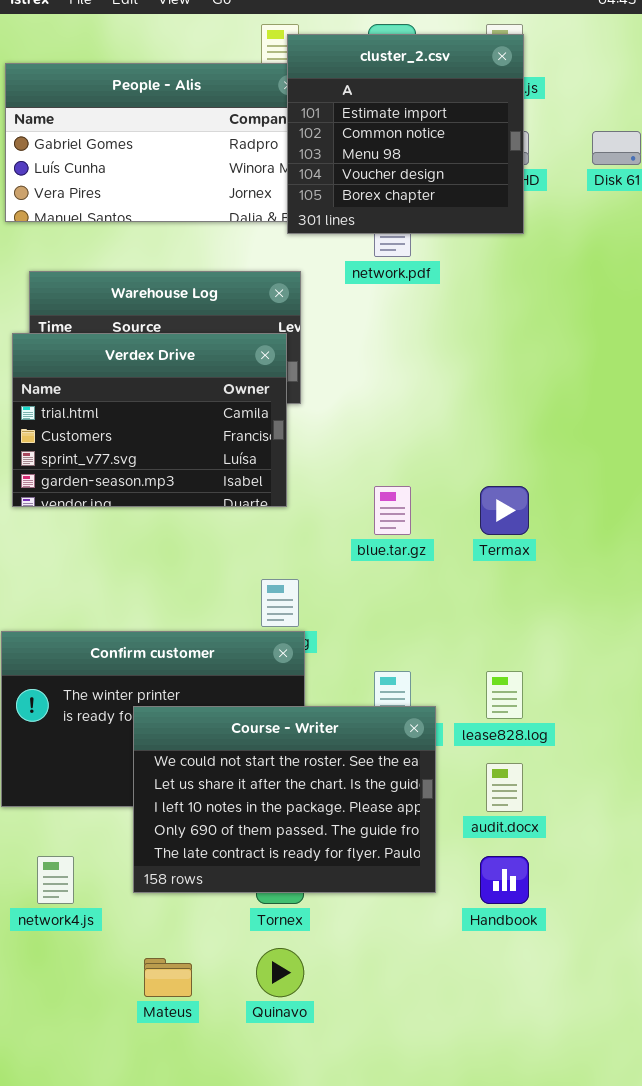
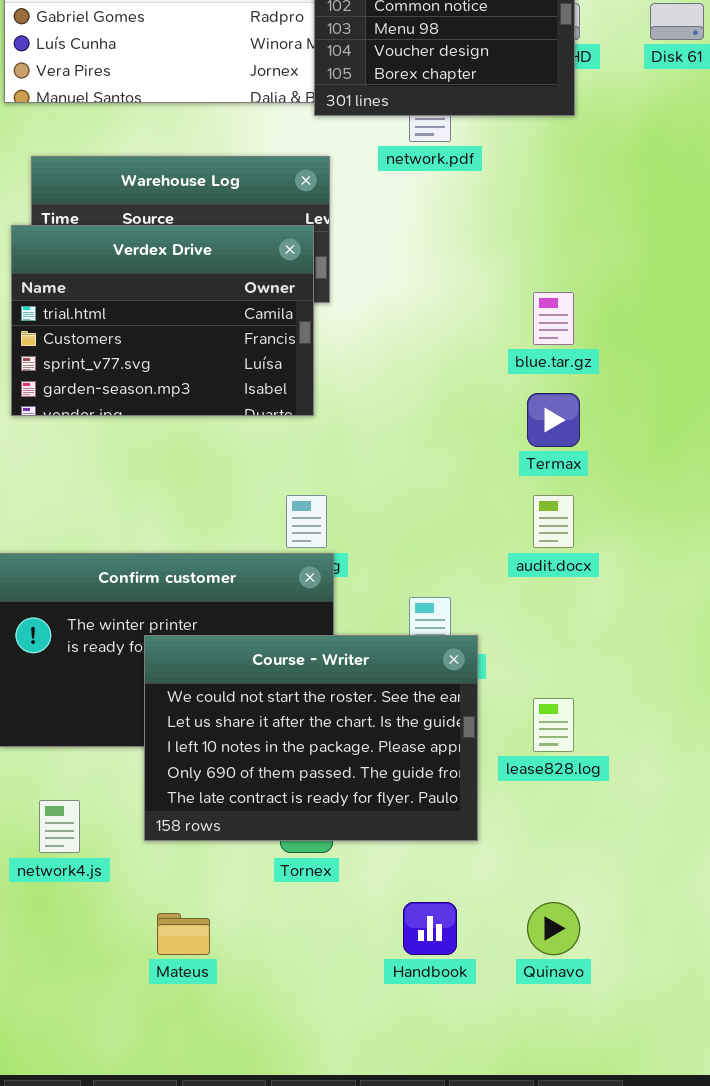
blue.tar.gz: [374,486,411,535] -> [533,292,574,345], moved
lease828.log: [486,671,523,719] -> [533,698,574,752], moved
audit.docx: [486,763,523,812] -> [533,495,574,548], moved
Handbook: [480,856,529,904] -> [403,902,457,955], moved
Quinavo: [256,948,304,997] -> [527,902,580,955], moved

